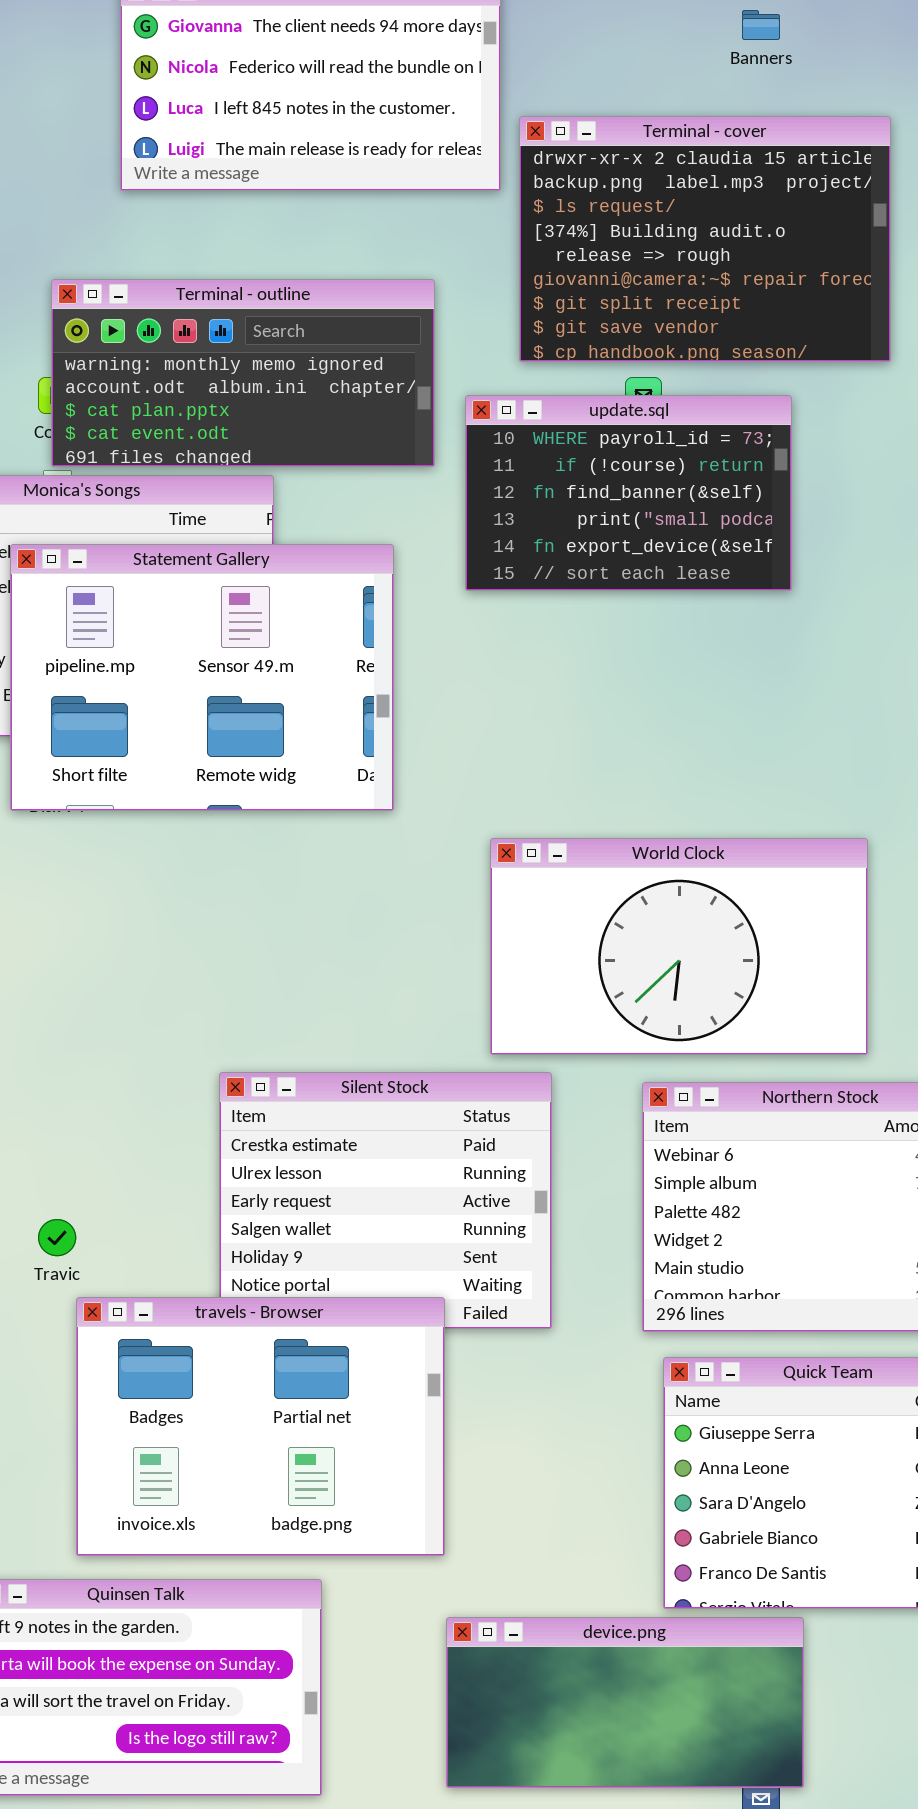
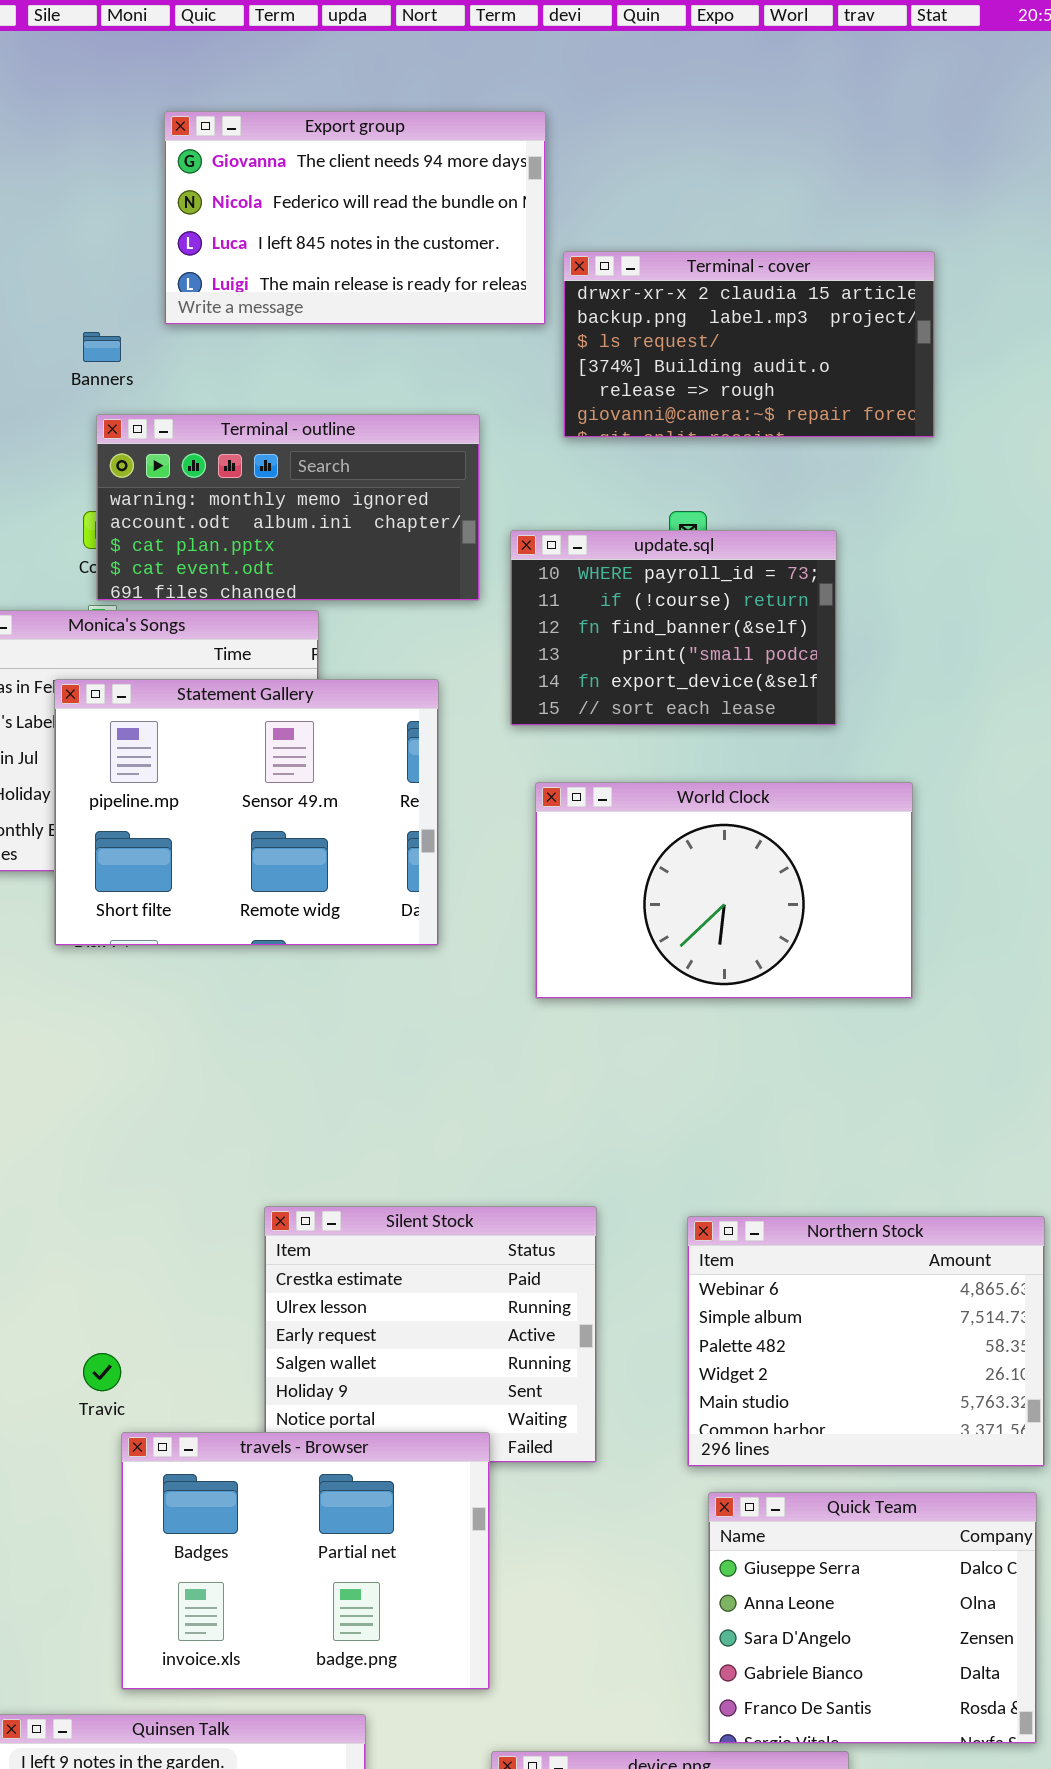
Banners: [742,10,780,40] -> [83,332,121,362], moved
Terminal - cover: [519,116,891,362] -> [563,251,935,438], resized
World Clock: [490,838,868,1055] -> [535,782,913,999], moved

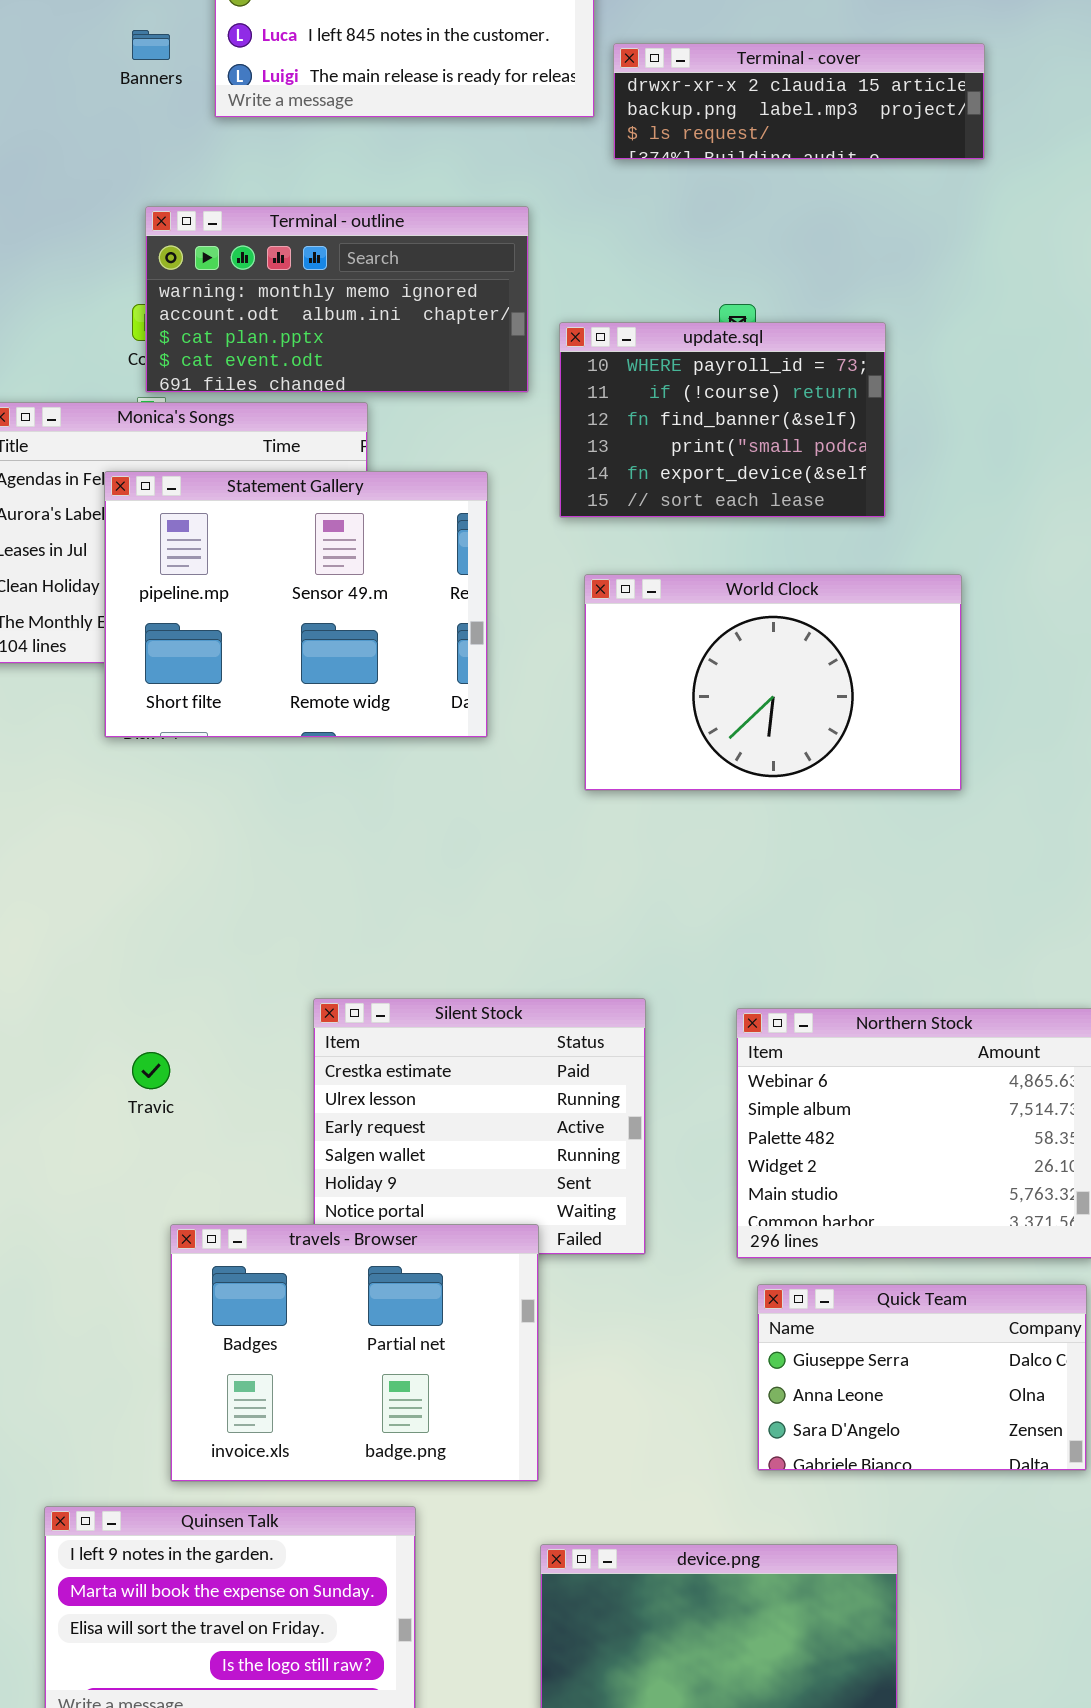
Terminal - cover: [563,251,935,438] -> [613,43,985,160], resized
Banners: [83,332,121,362] -> [132,30,170,60], moved
Travic: [83,1353,121,1391] -> [132,1052,170,1089], moved
Quick Team: [708,1492,1037,1744] -> [757,1284,1087,1471], resized

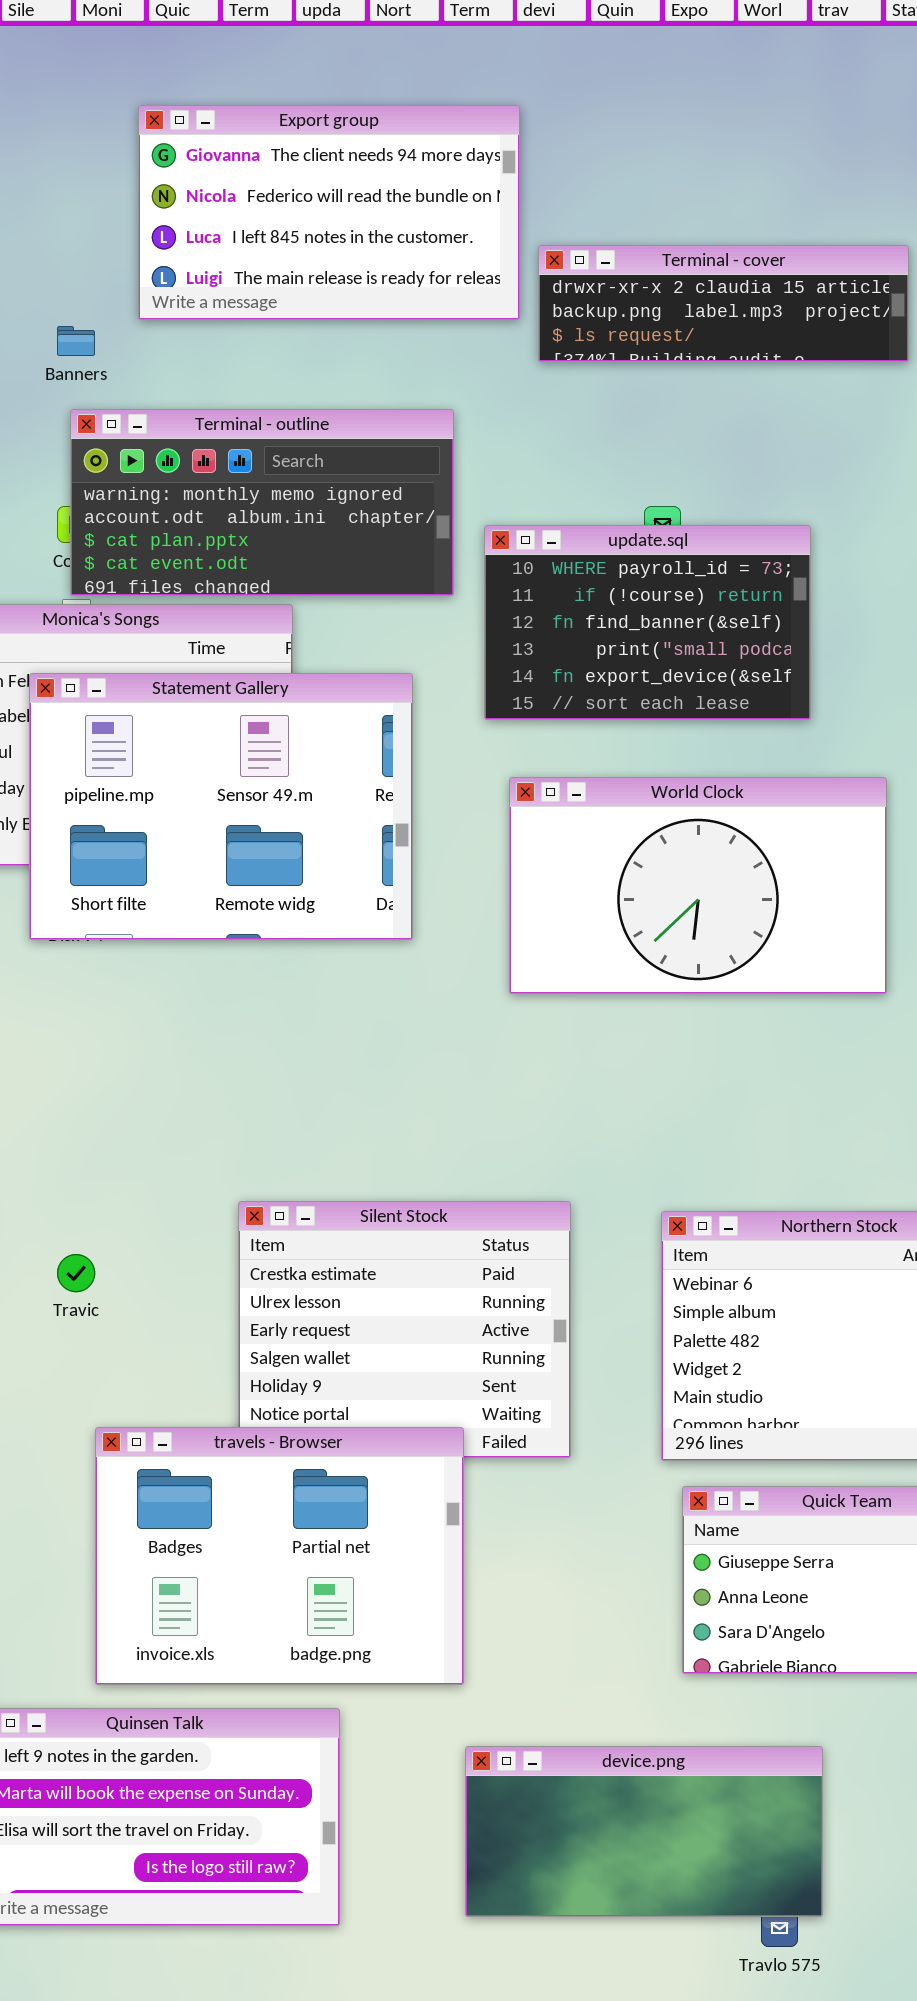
Banners: [132,30,170,60] -> [57,326,95,356], moved

